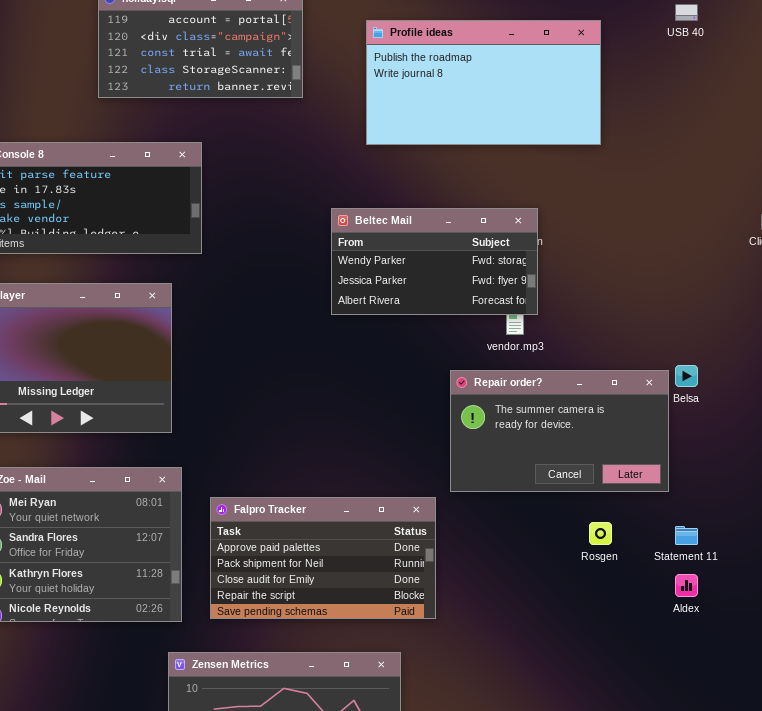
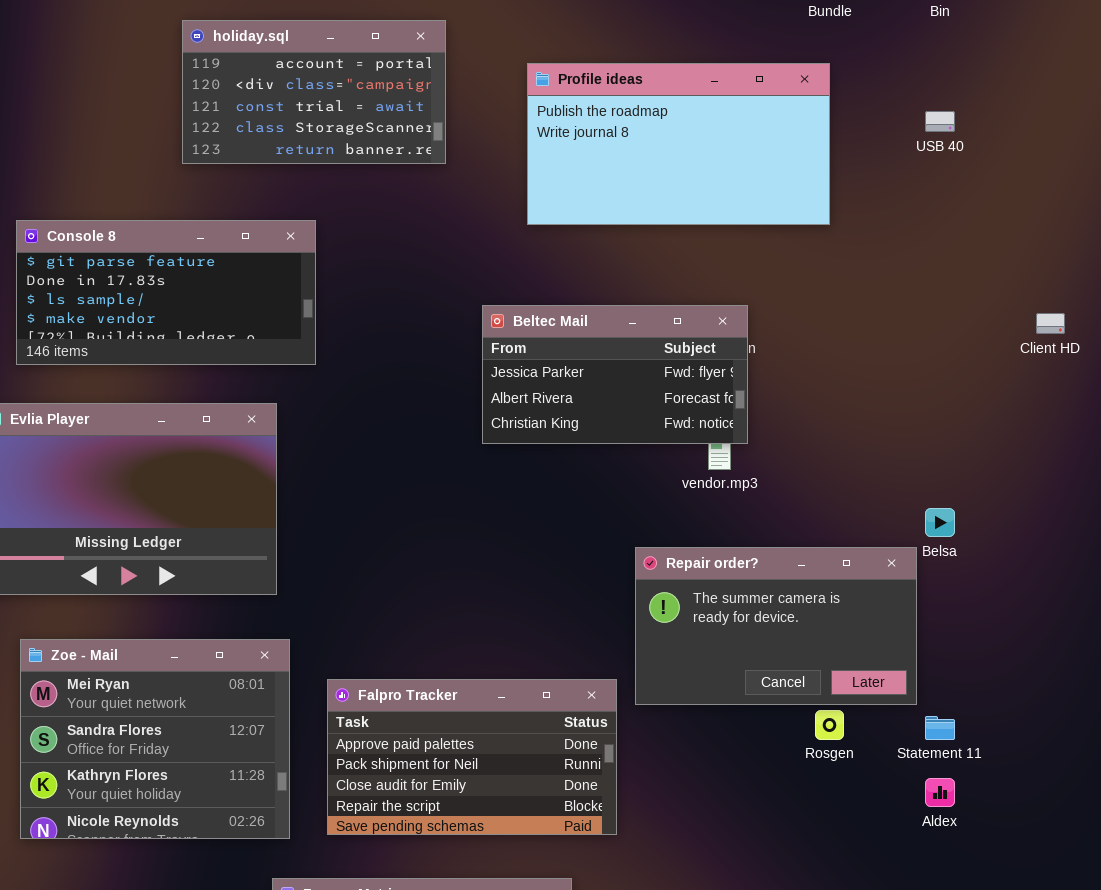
USB 40: [675,4,698,21] -> [925,111,955,132], moved
Beltec Mail: [331,208,538,315] -> [482,305,748,444], scrolled down 1 row
Repair order?: [450,370,669,492] -> [635,547,917,705], moved

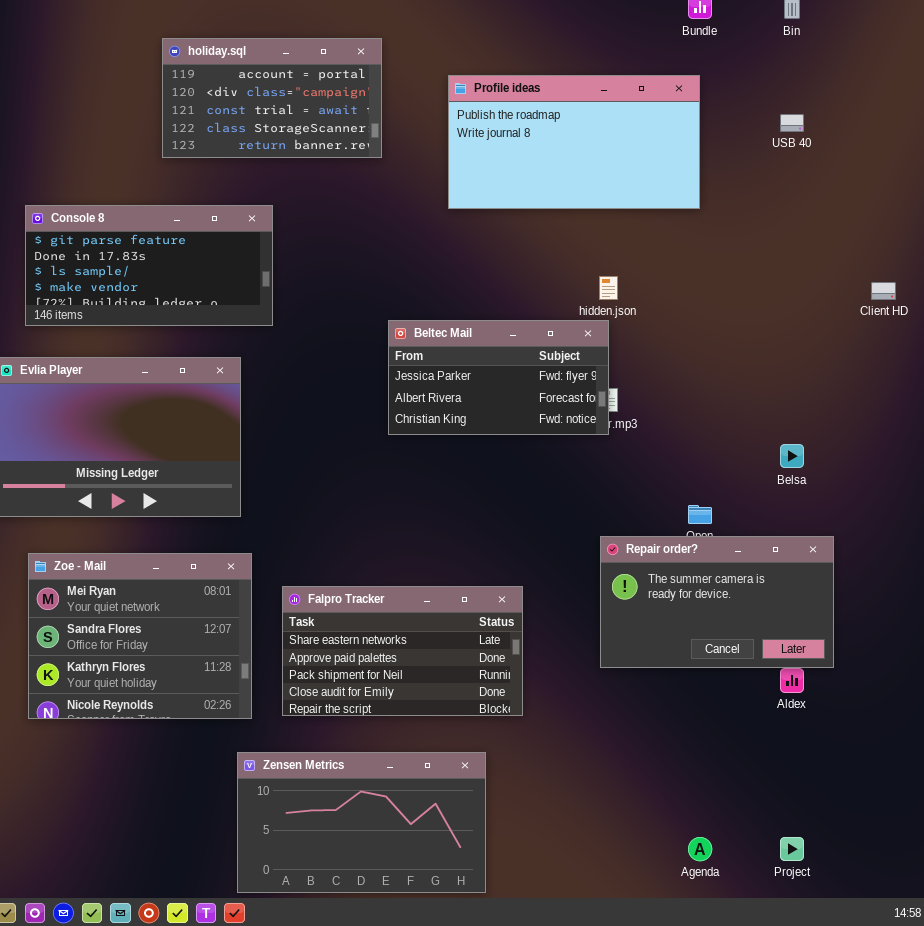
Beltec Mail: [482,305,748,444] -> [388,320,609,435], moved
Repair order?: [635,547,917,705] -> [600,536,834,668], moved
Falpro Tracker: [327,679,617,835] -> [282,586,523,716], scrolled up 1 row

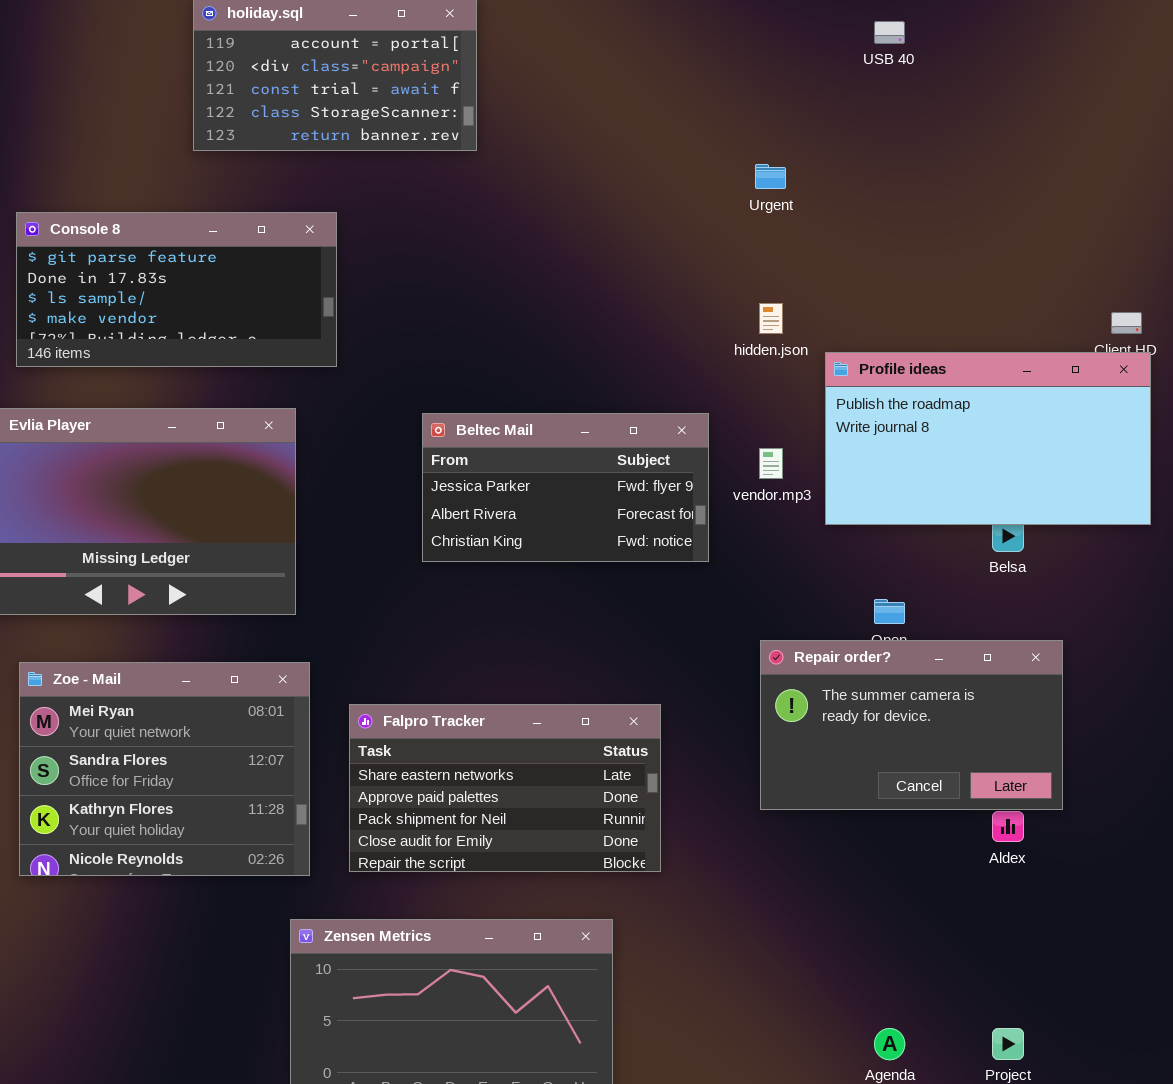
Profile ideas: [448,75,700,209] -> [825,352,1151,525], moved
USB 40: [780,114,804,132] -> [874,21,905,44], moved
Beltec Mail: [388,320,609,435] -> [422,413,709,562], moved

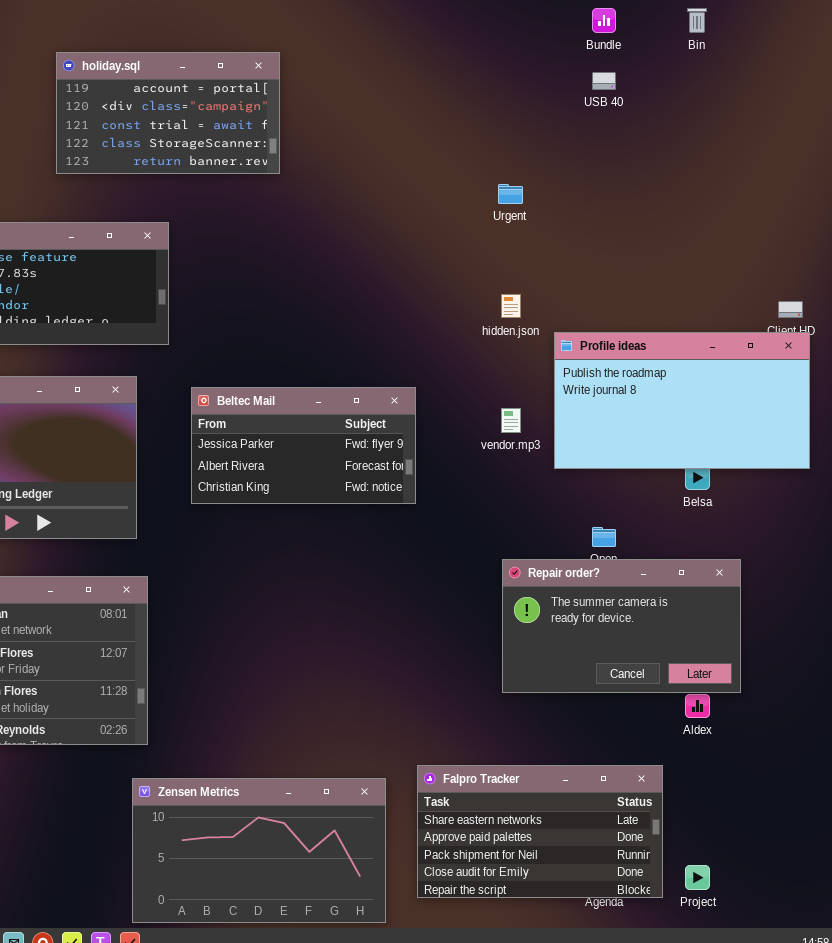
Beltec Mail: [422,413,709,562] -> [191,387,416,504], moved
Falpro Tracker: [349,704,661,872] -> [417,765,663,898], moved

